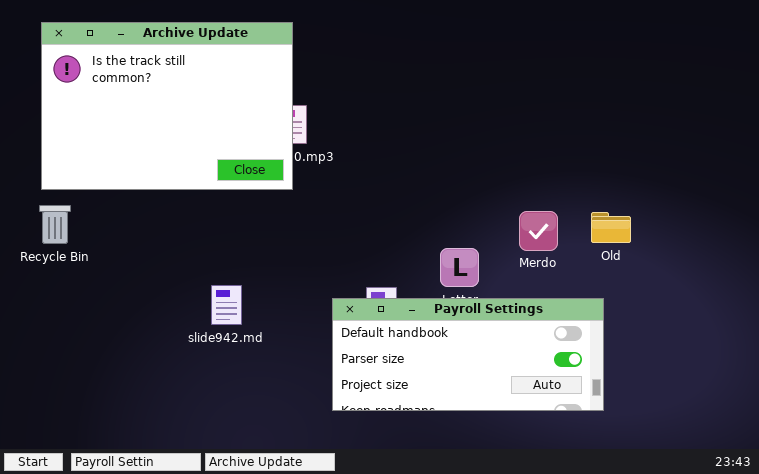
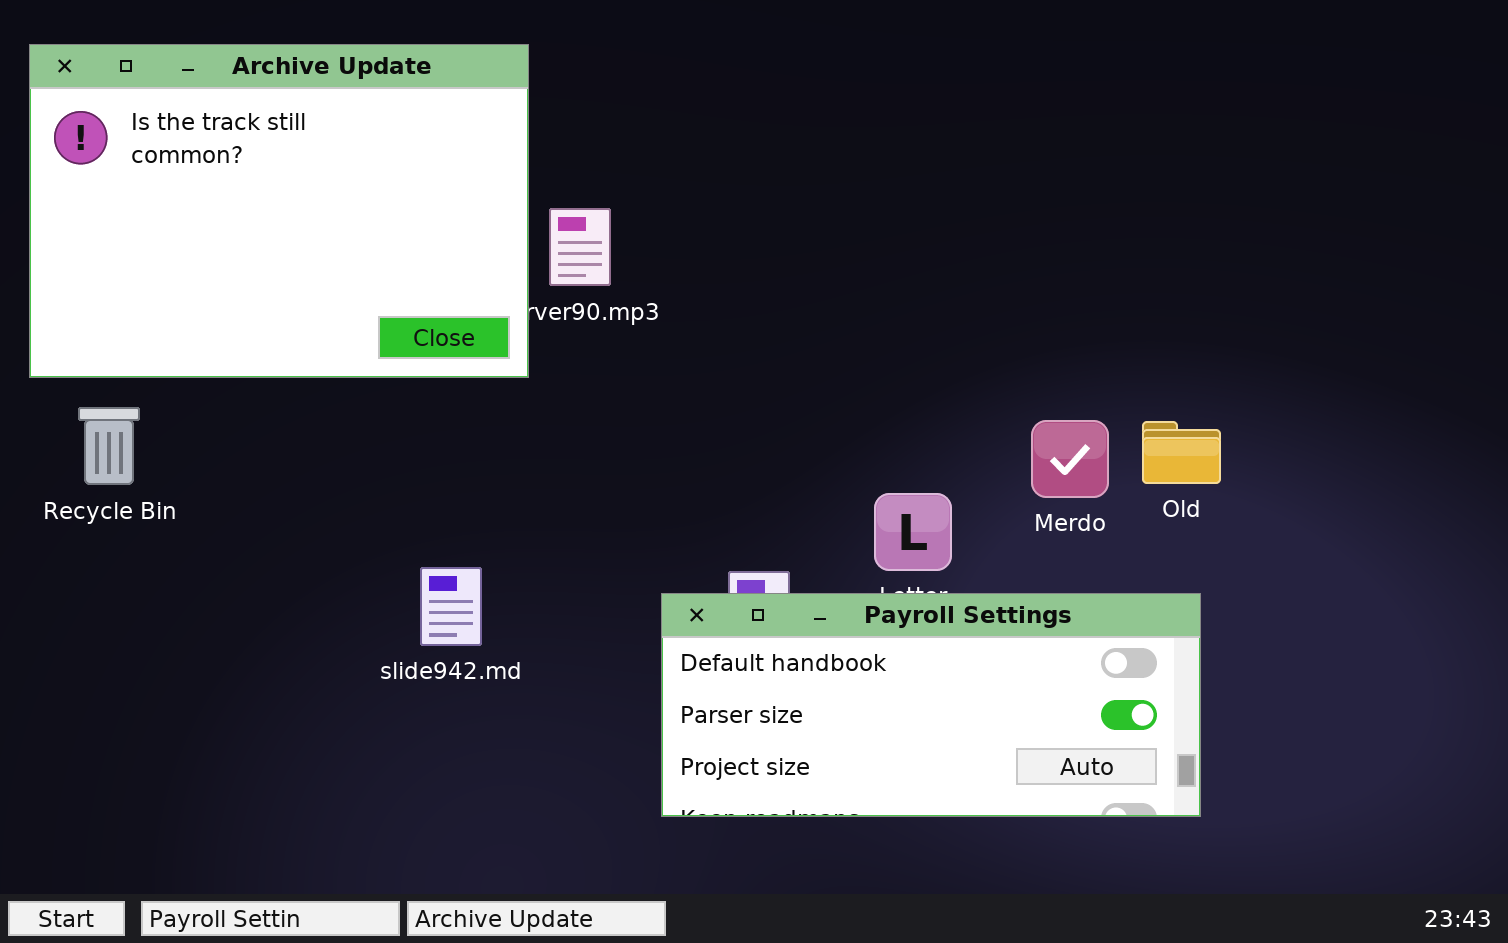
Archive Update: [41,22,293,190] -> [29,44,529,378], moved
Old: [591,212,631,243] -> [1142,421,1221,484], moved

